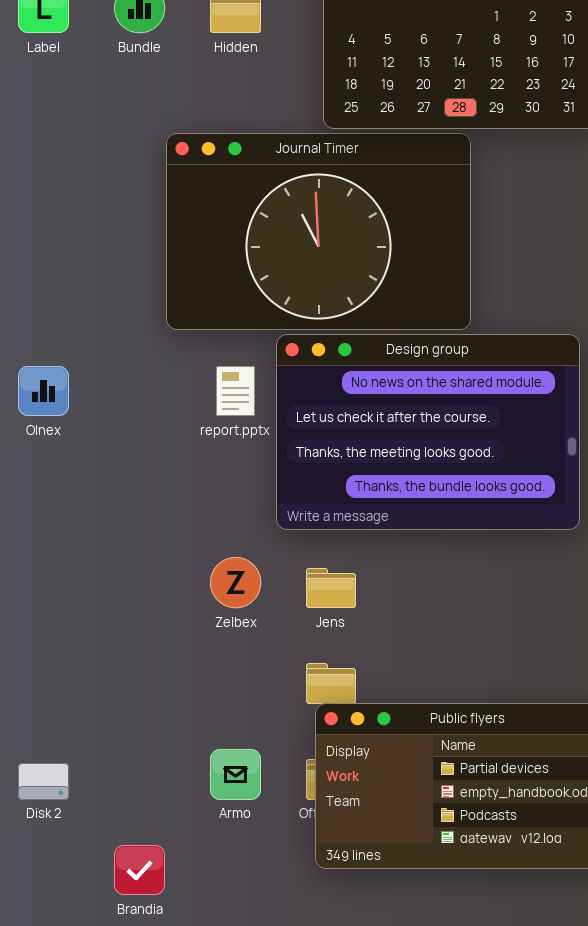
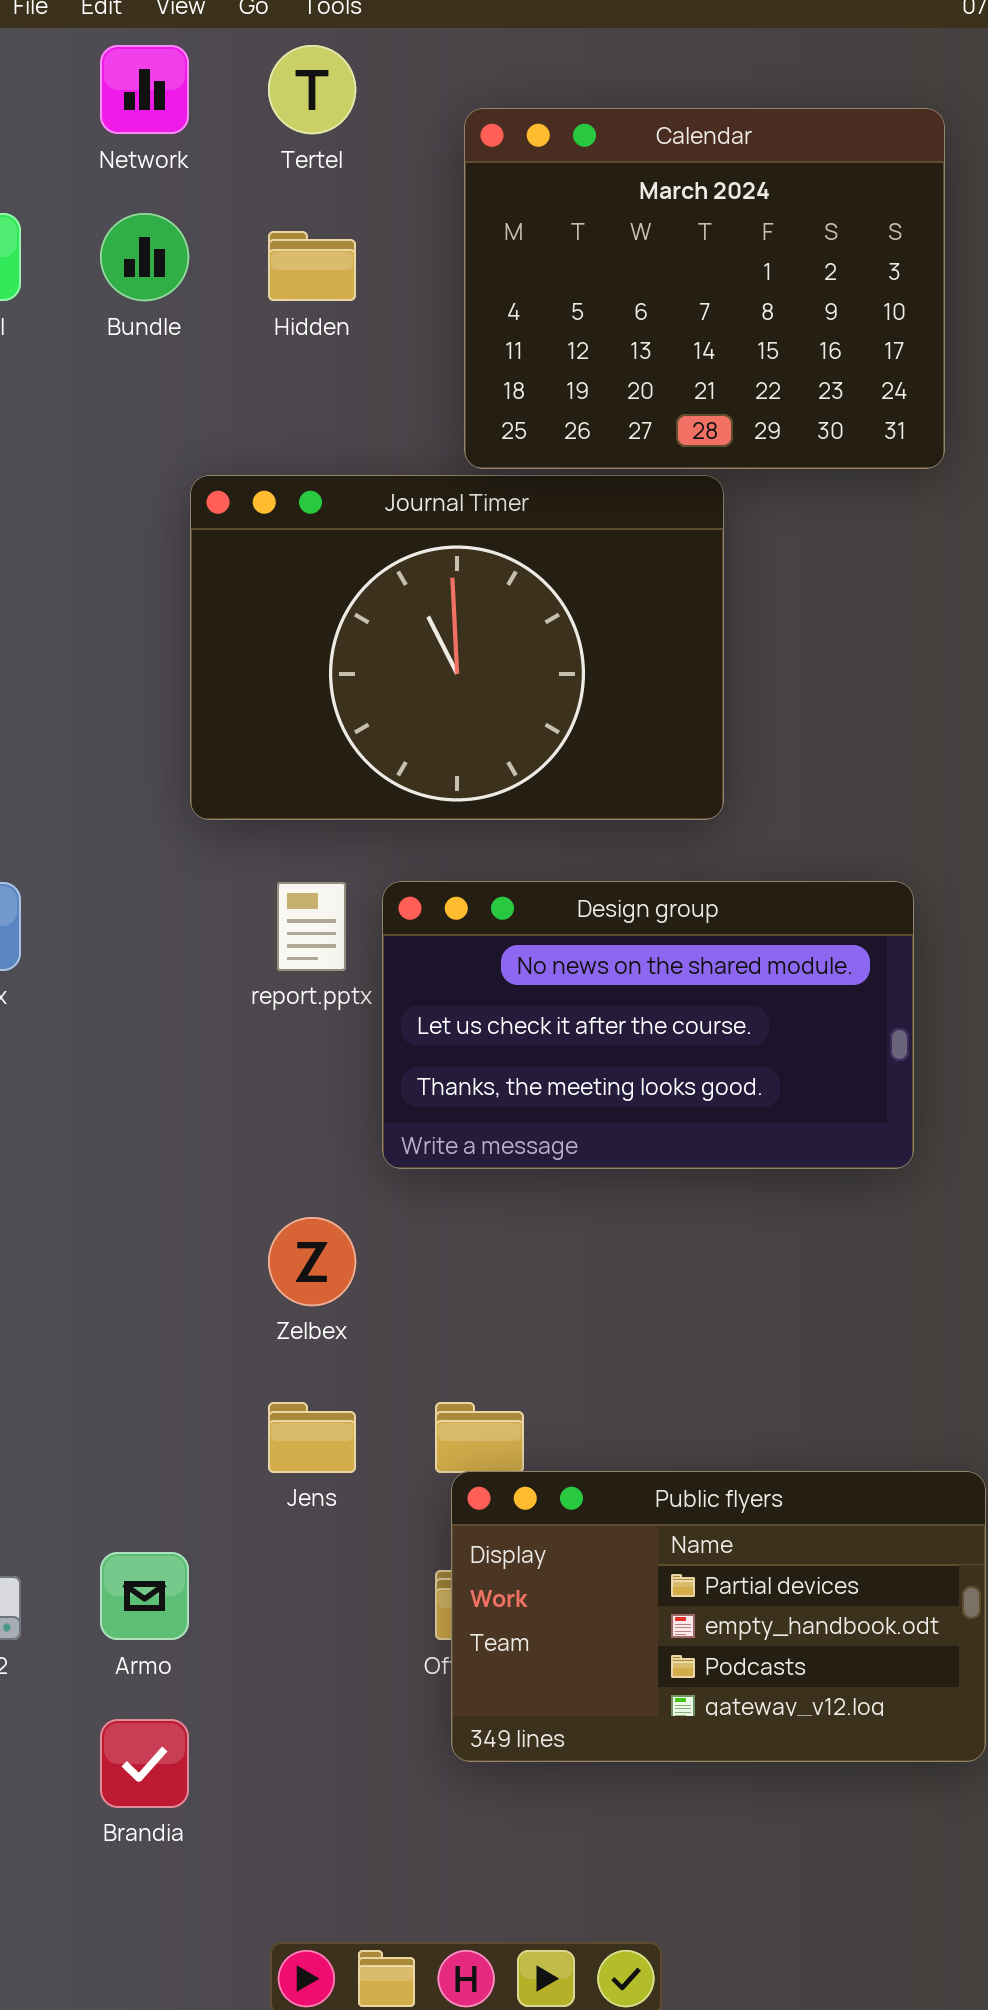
Design group: [276,334,580,530] -> [382,881,914,1169], resized
Jens: [306,568,356,608] -> [268,1402,356,1473], moved
Armo: [210,749,261,800] -> [100,1552,189,1640], moved

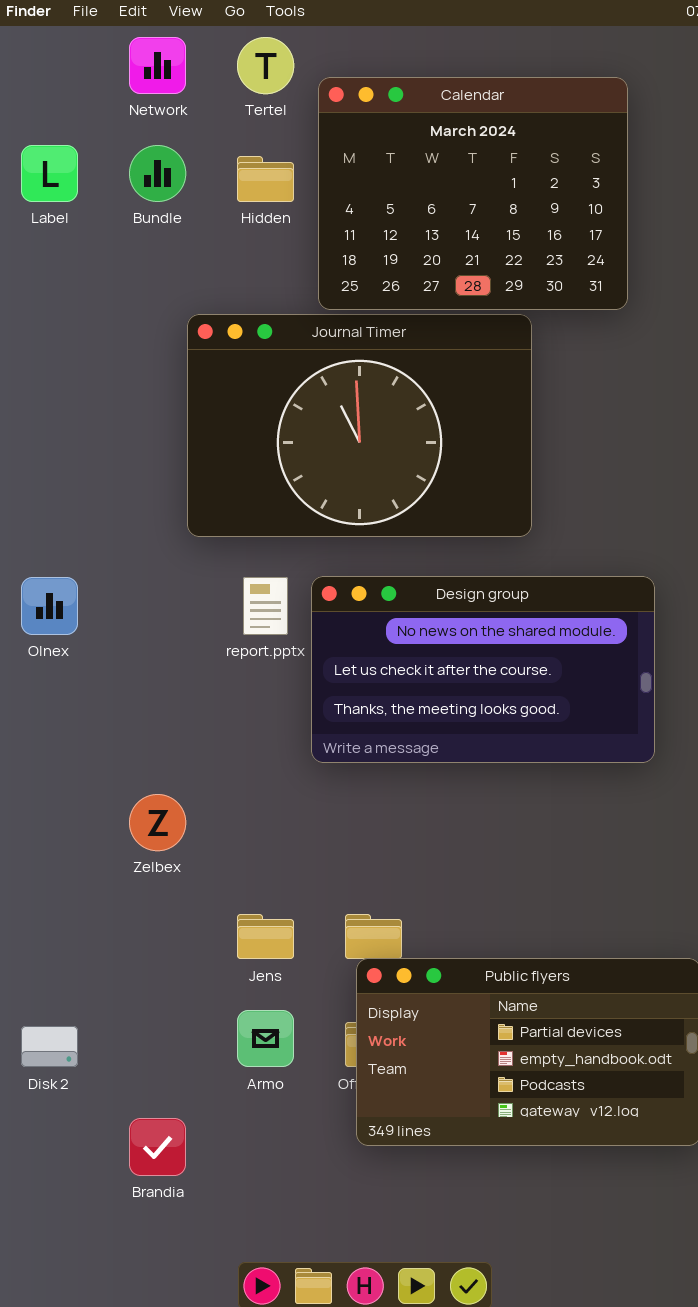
Calendar: [464,108,945,469] -> [318,77,628,310], moved
Zelbex: [268,1217,356,1306] -> [129,794,186,851], moved
Armo: [100,1552,189,1640] -> [237,1010,294,1067], moved

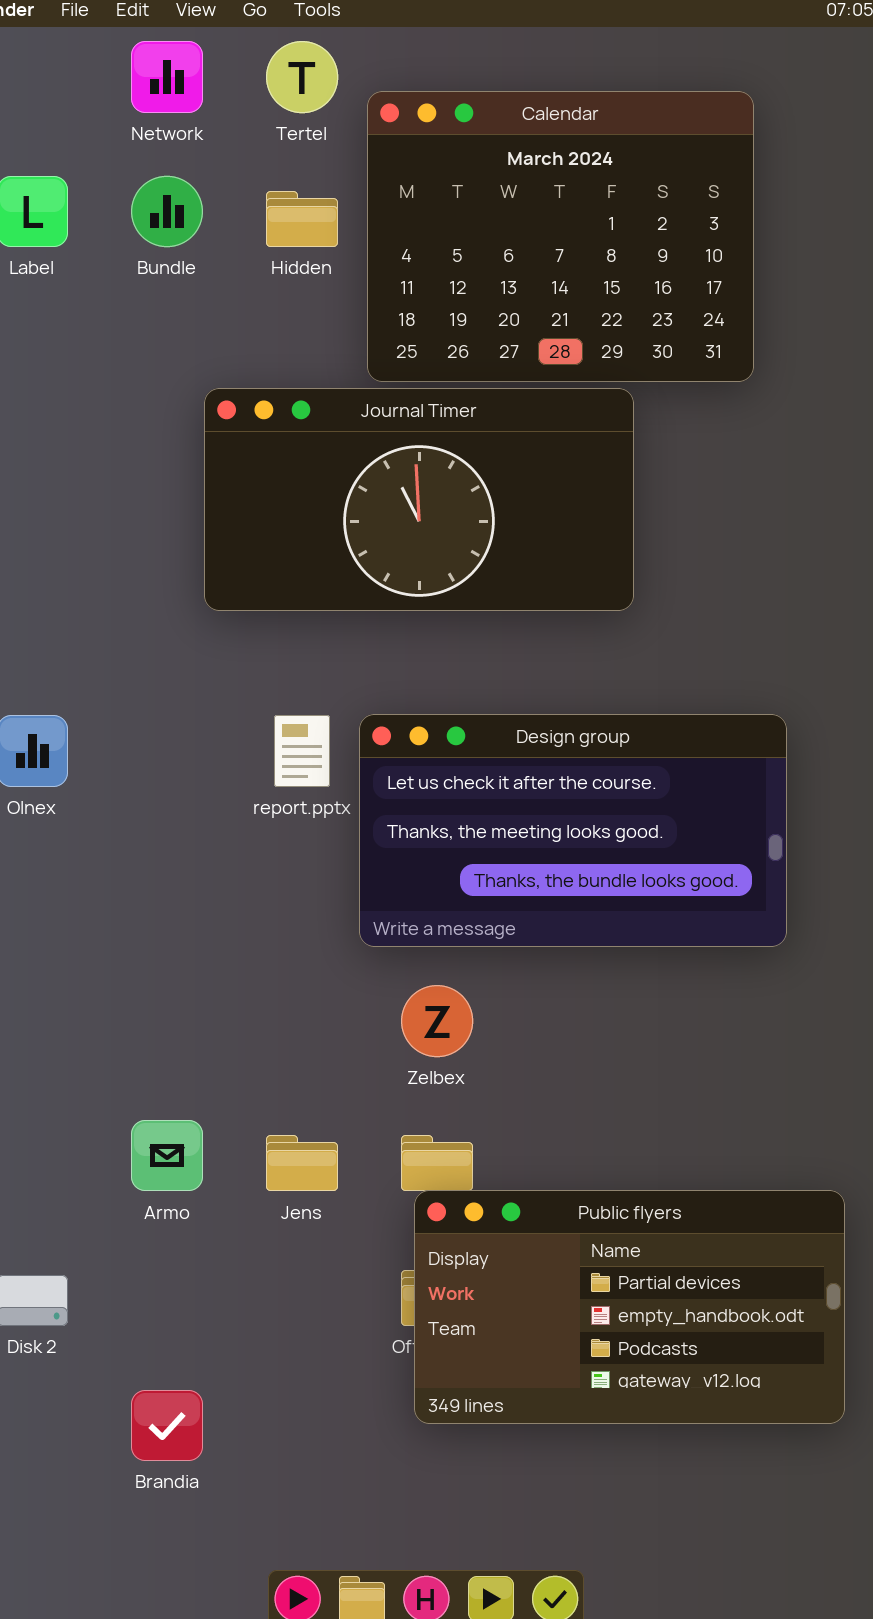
Journal Timer: [187,314,532,537] -> [204,388,634,611], resized
Design group: [311,576,655,763] -> [359,714,787,947], scrolled down 1 row
Zelbex: [129,794,186,851] -> [401,985,473,1057], moved
Armo: [237,1010,294,1067] -> [131,1120,203,1191], moved

